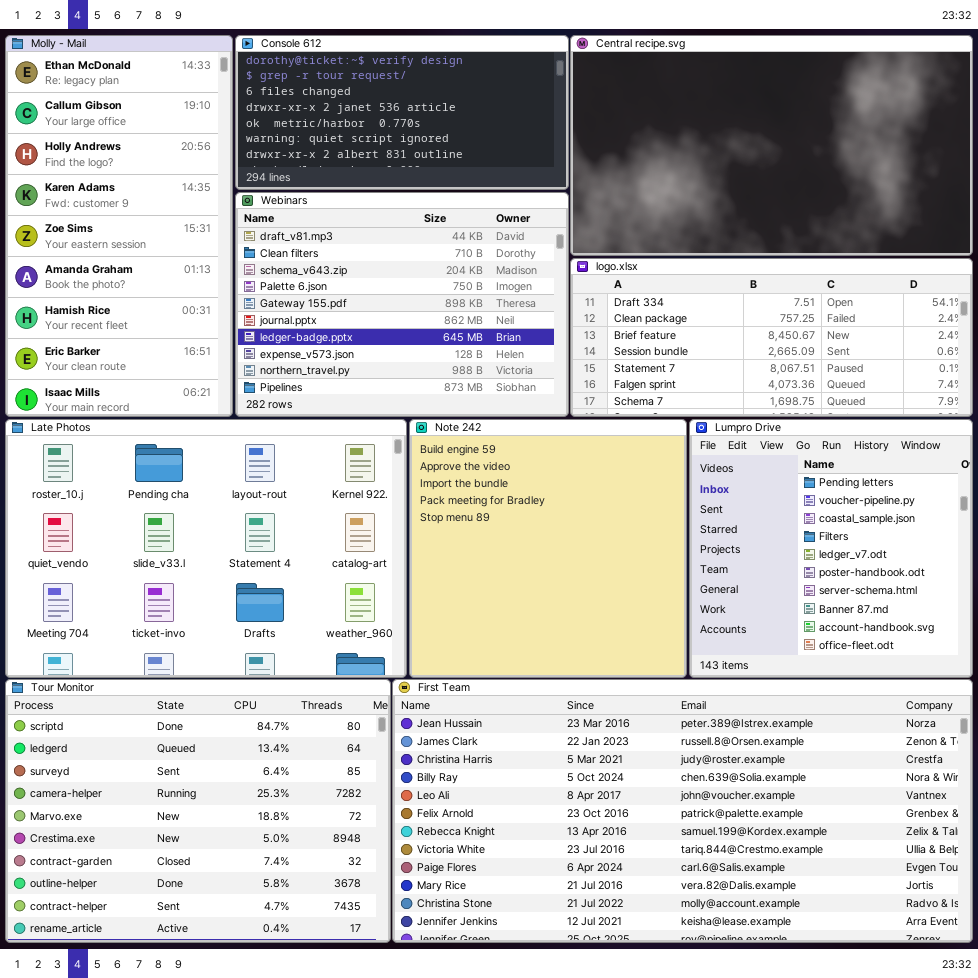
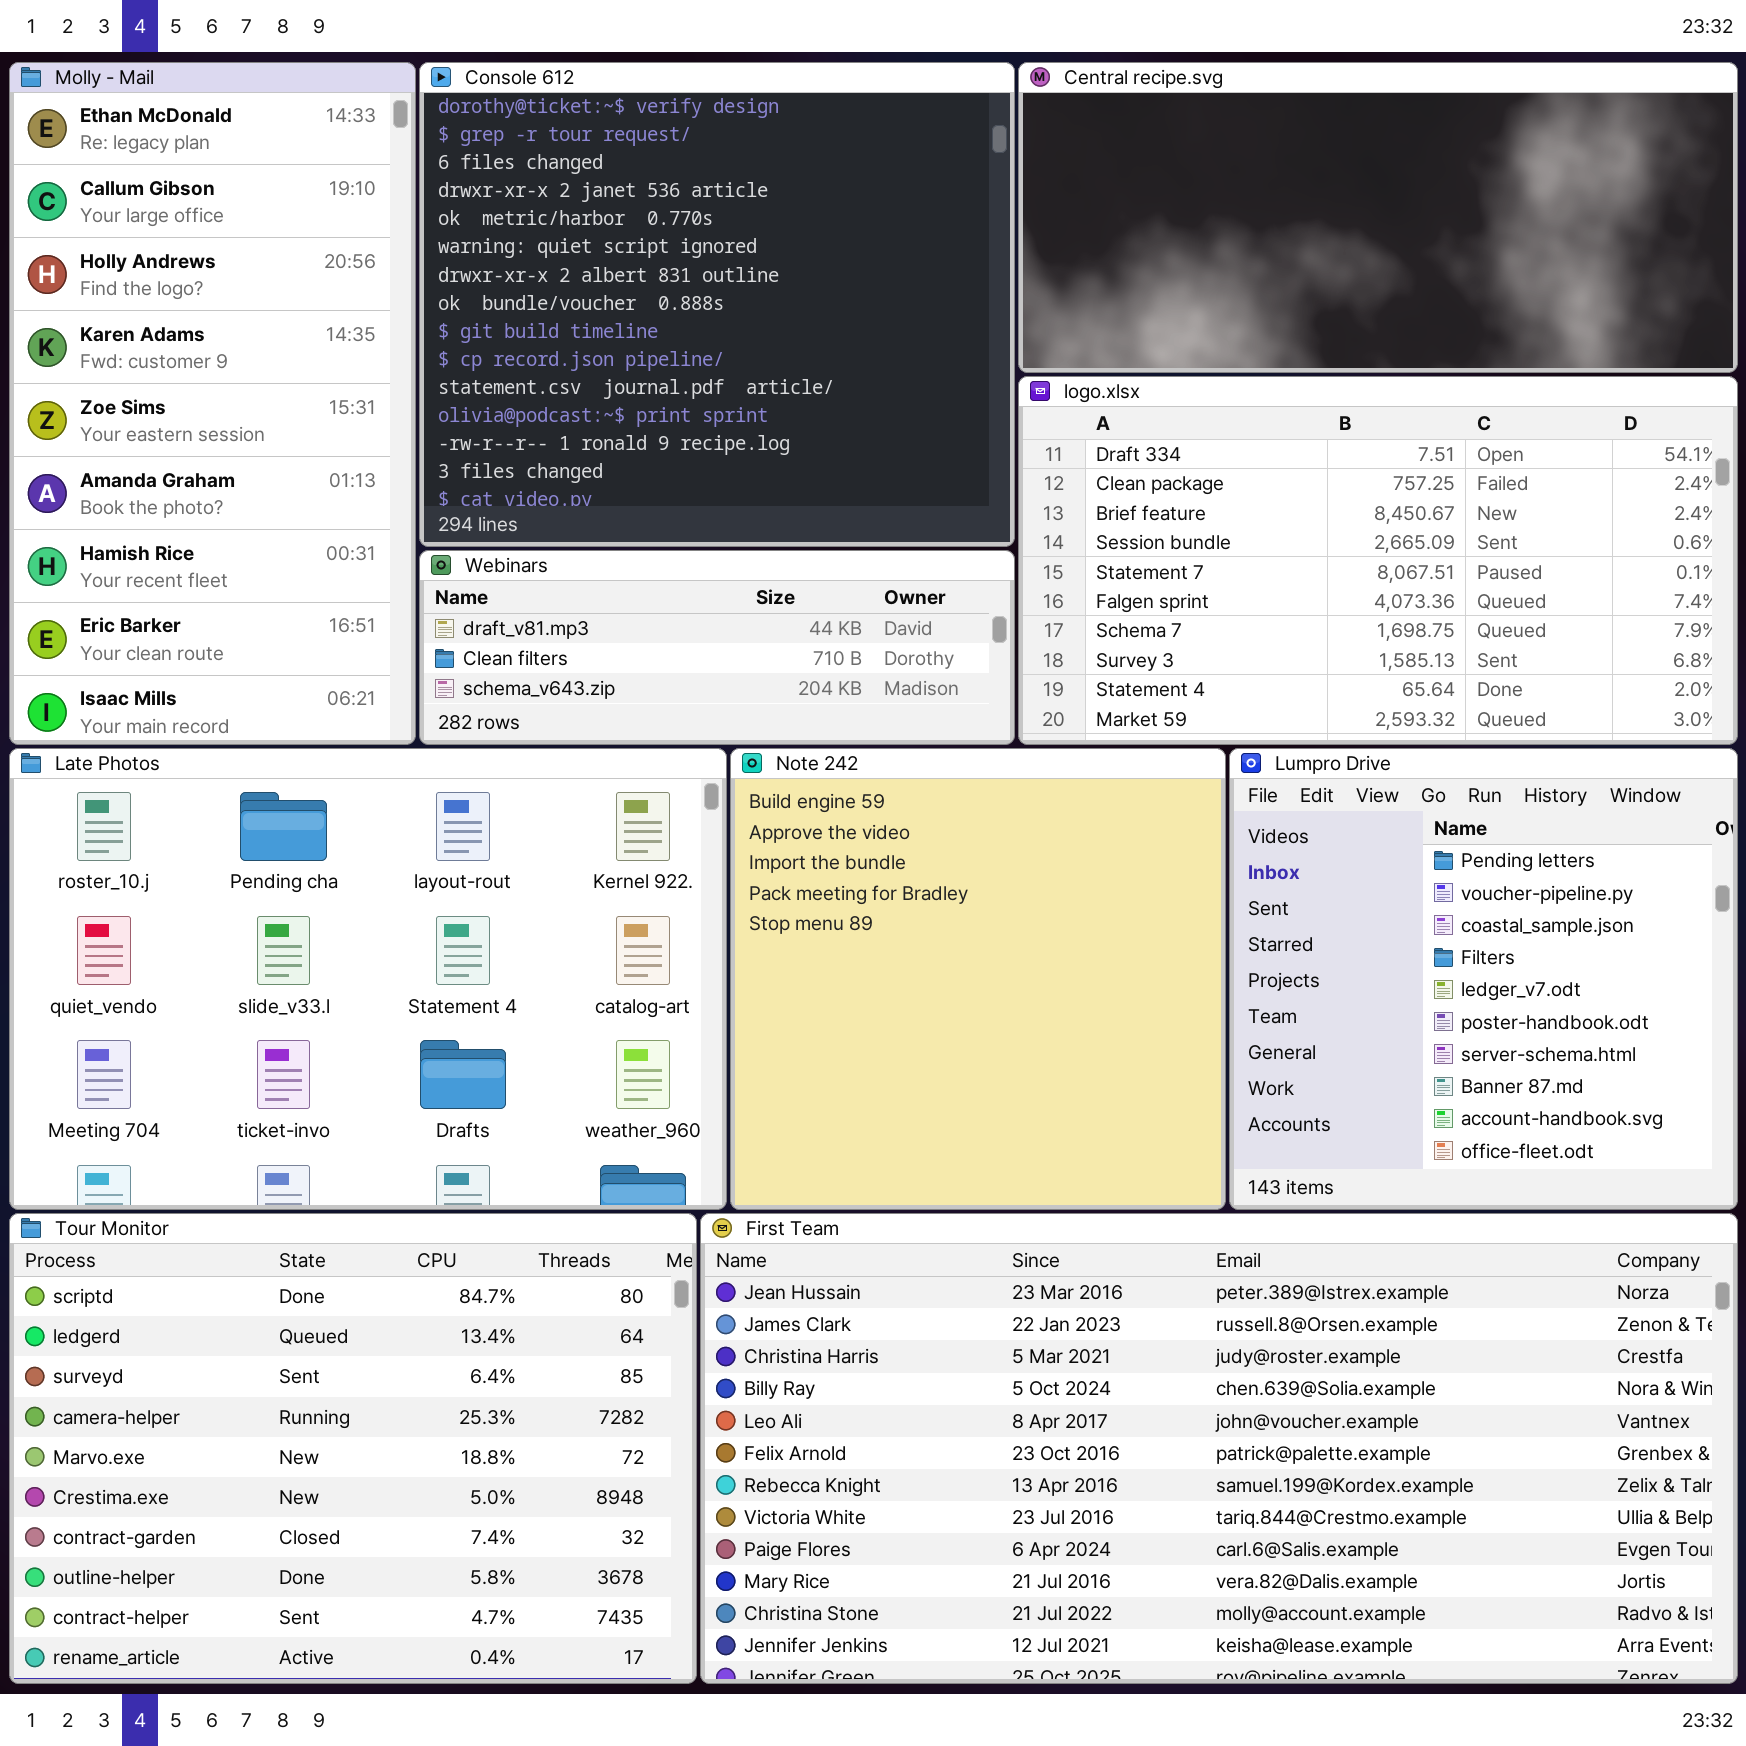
Console 612: [235,35,569,190] -> [419,62,1015,547], resized
Central recipe.svg: [570,35,973,256] -> [1018,62,1738,373], resized
Webinars: [235,192,569,417] -> [419,550,1015,745], resized
logo.xlsx: [570,258,973,417] -> [1018,376,1738,745], resized

